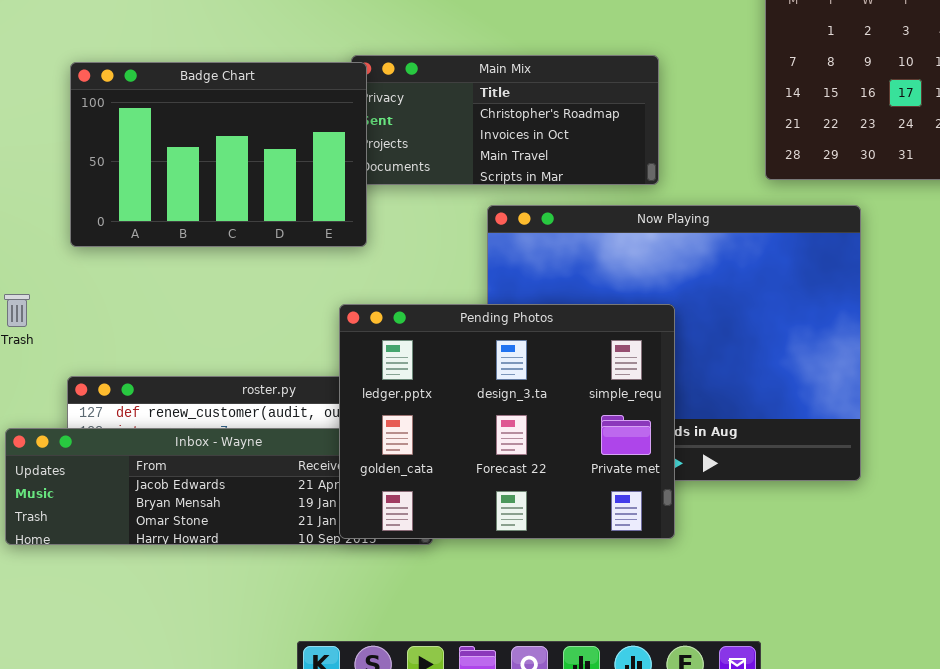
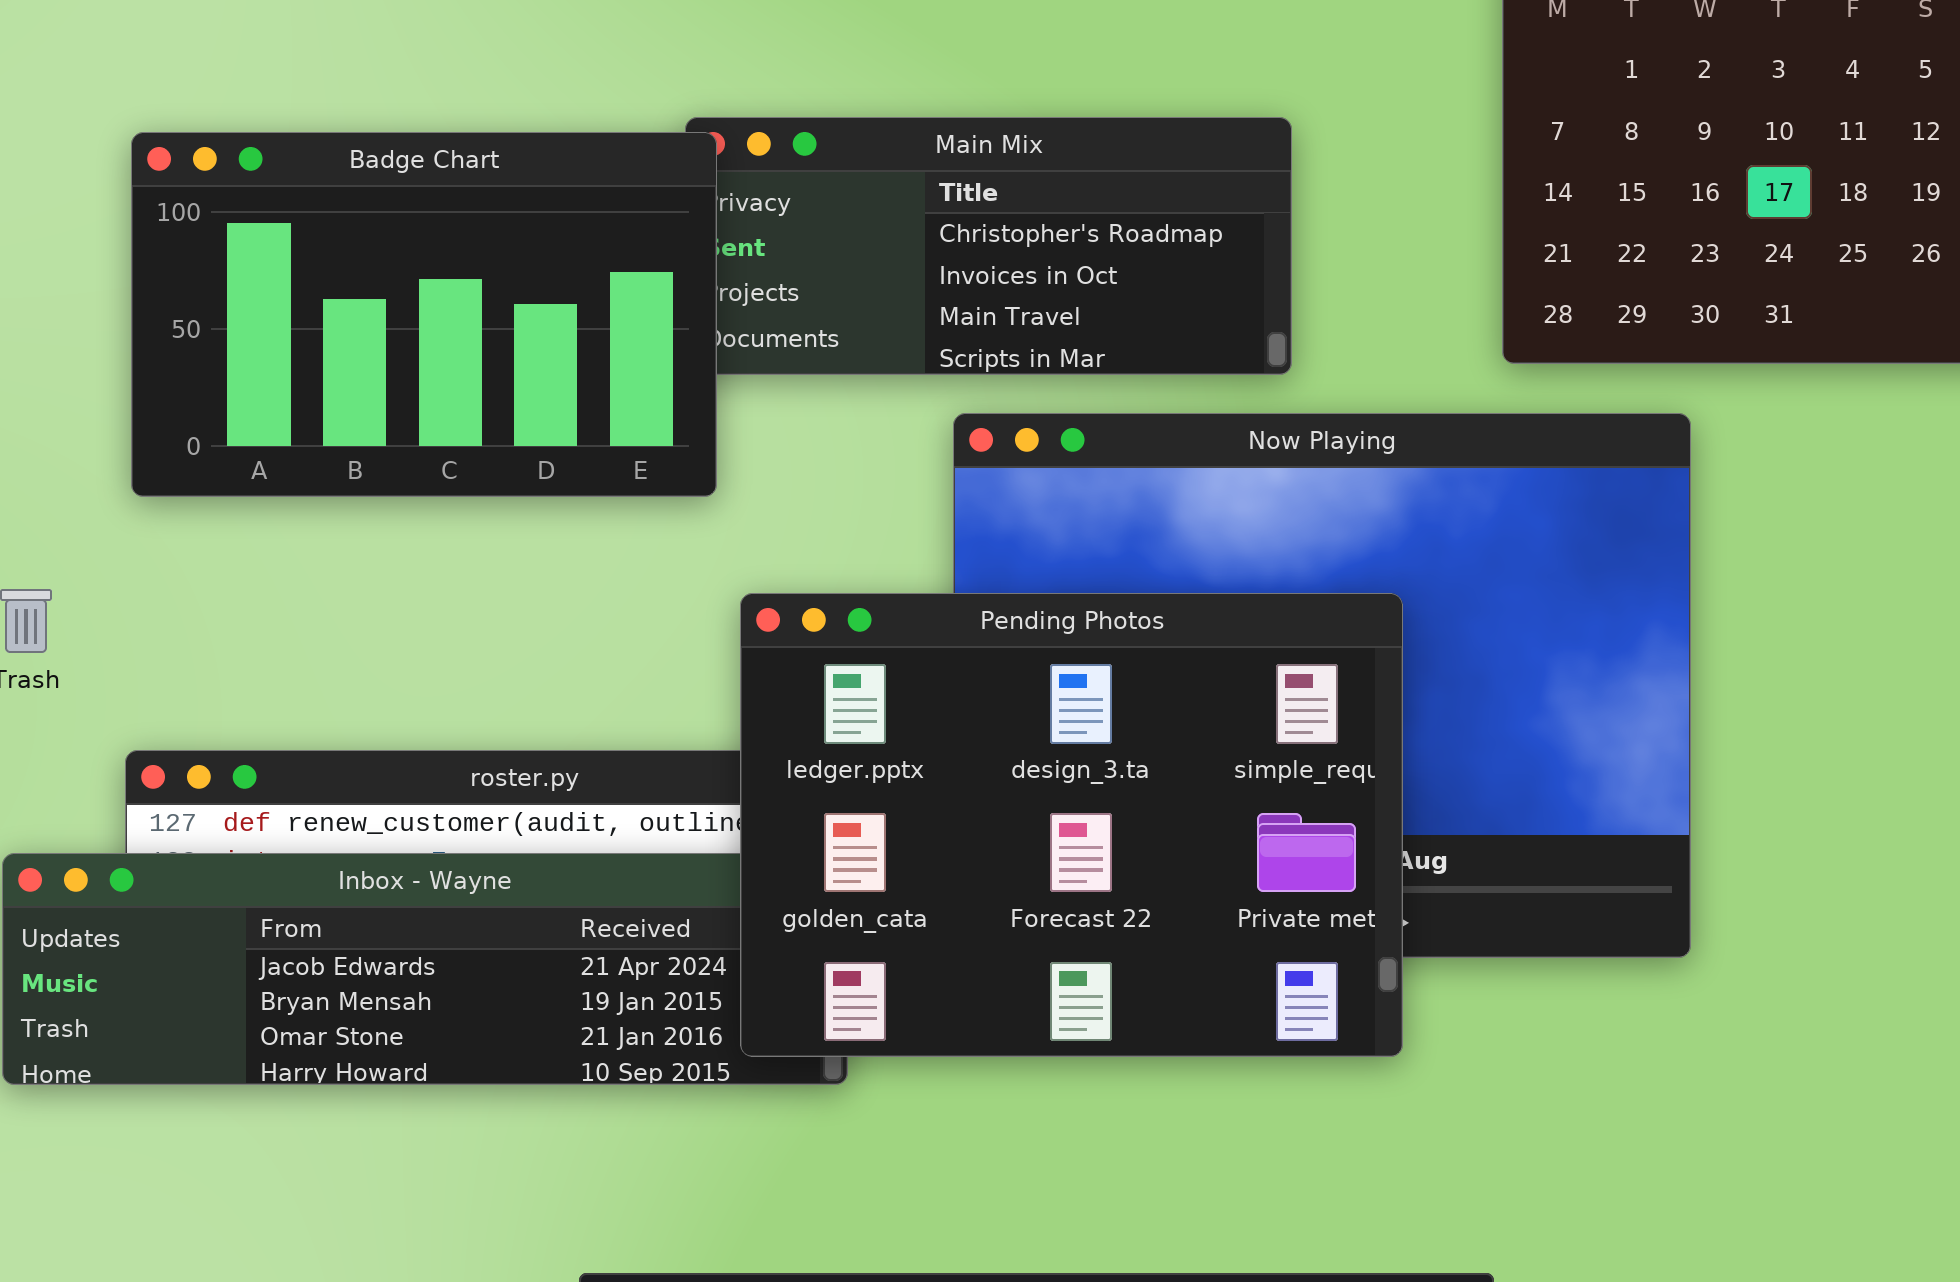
Pending Photos: [339,304,675,539] -> [740,593,1403,1057], moved

